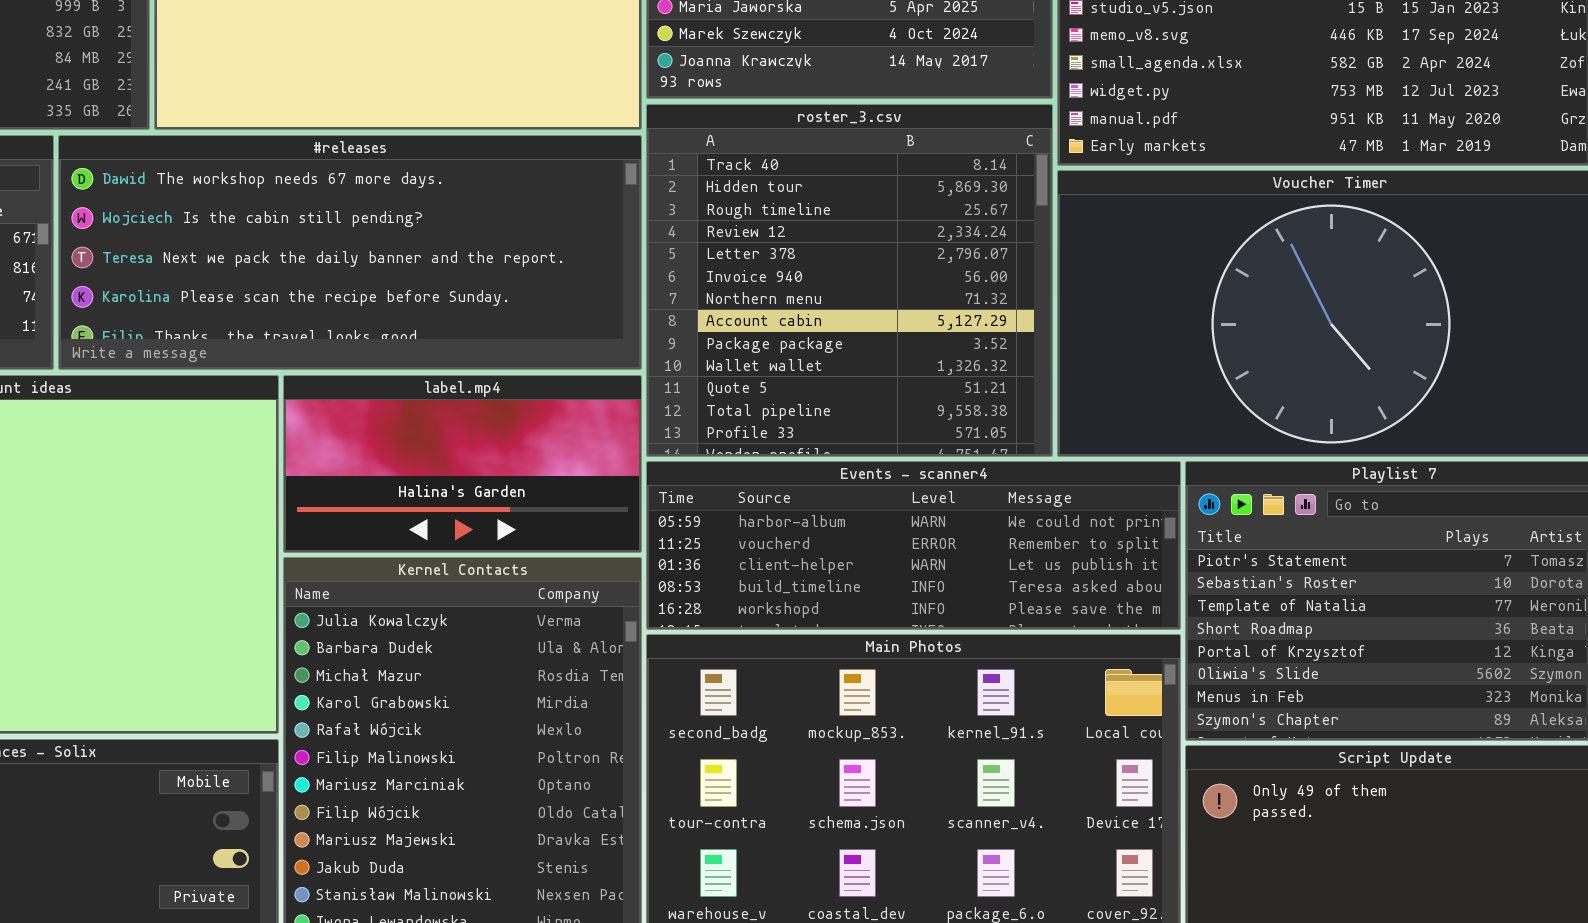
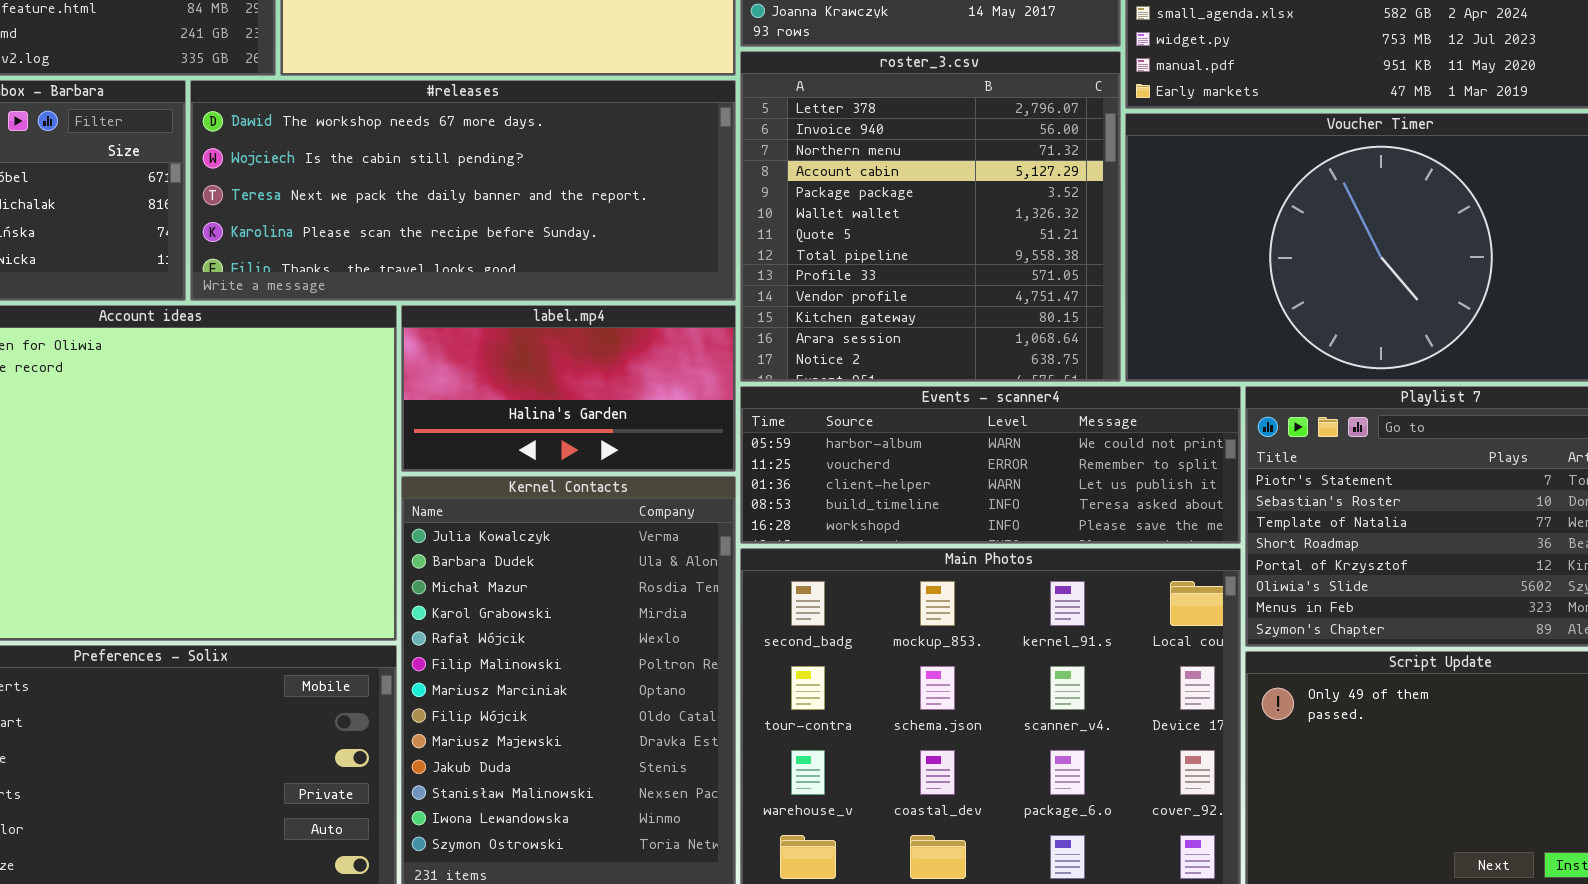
roster_3.csv: [646,104,1053,457] -> [740,51,1121,382], scrolled down 4 rows

